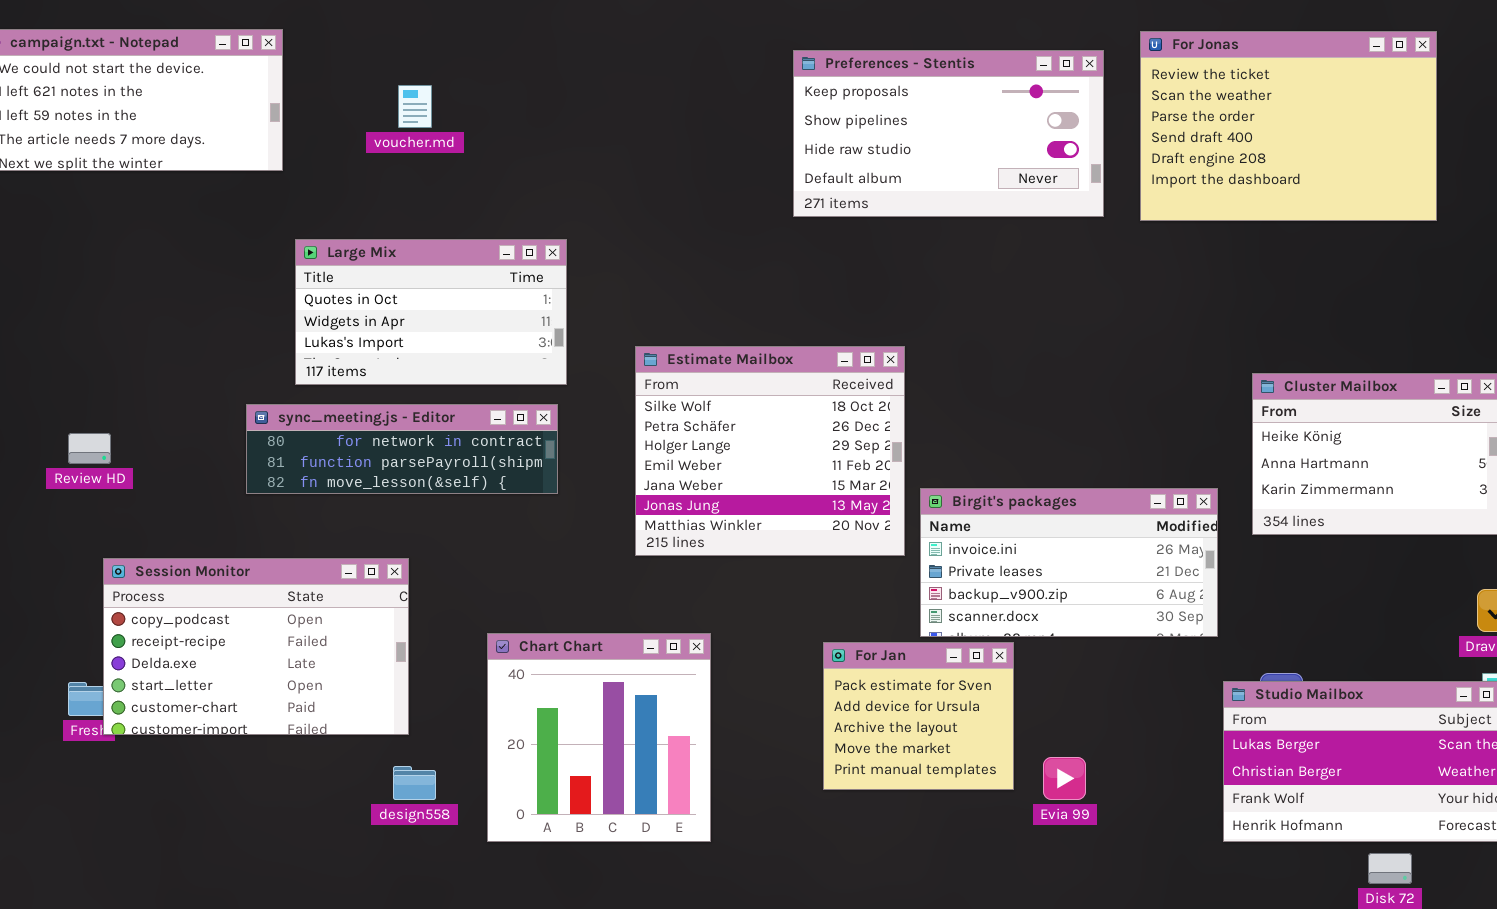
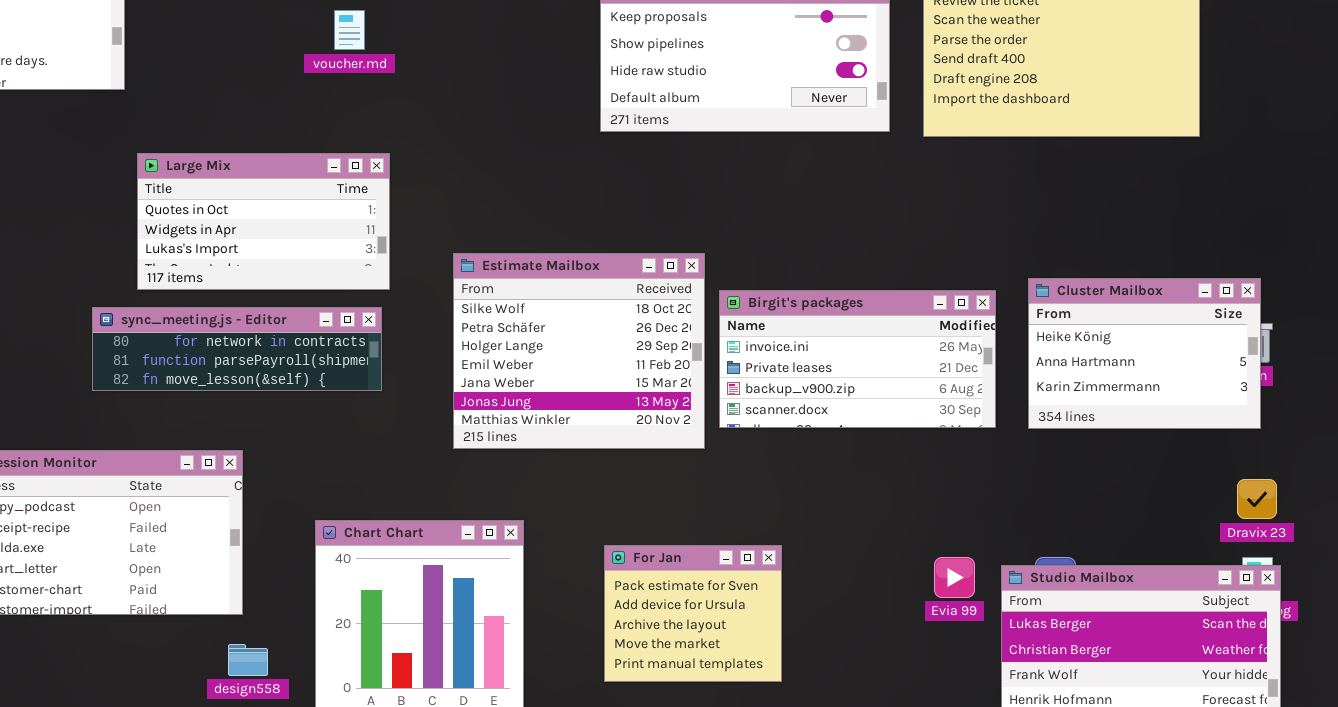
voucher.md: [398,85,432,128] -> [334,10,365,50], moved
Birgit's packages: [920,488,1218,637] -> [719,290,996,428], moved
For Jan: [823,642,1014,790] -> [604,545,782,682], moved
Evia 99: [1043,757,1086,800] -> [934,557,975,598], moved

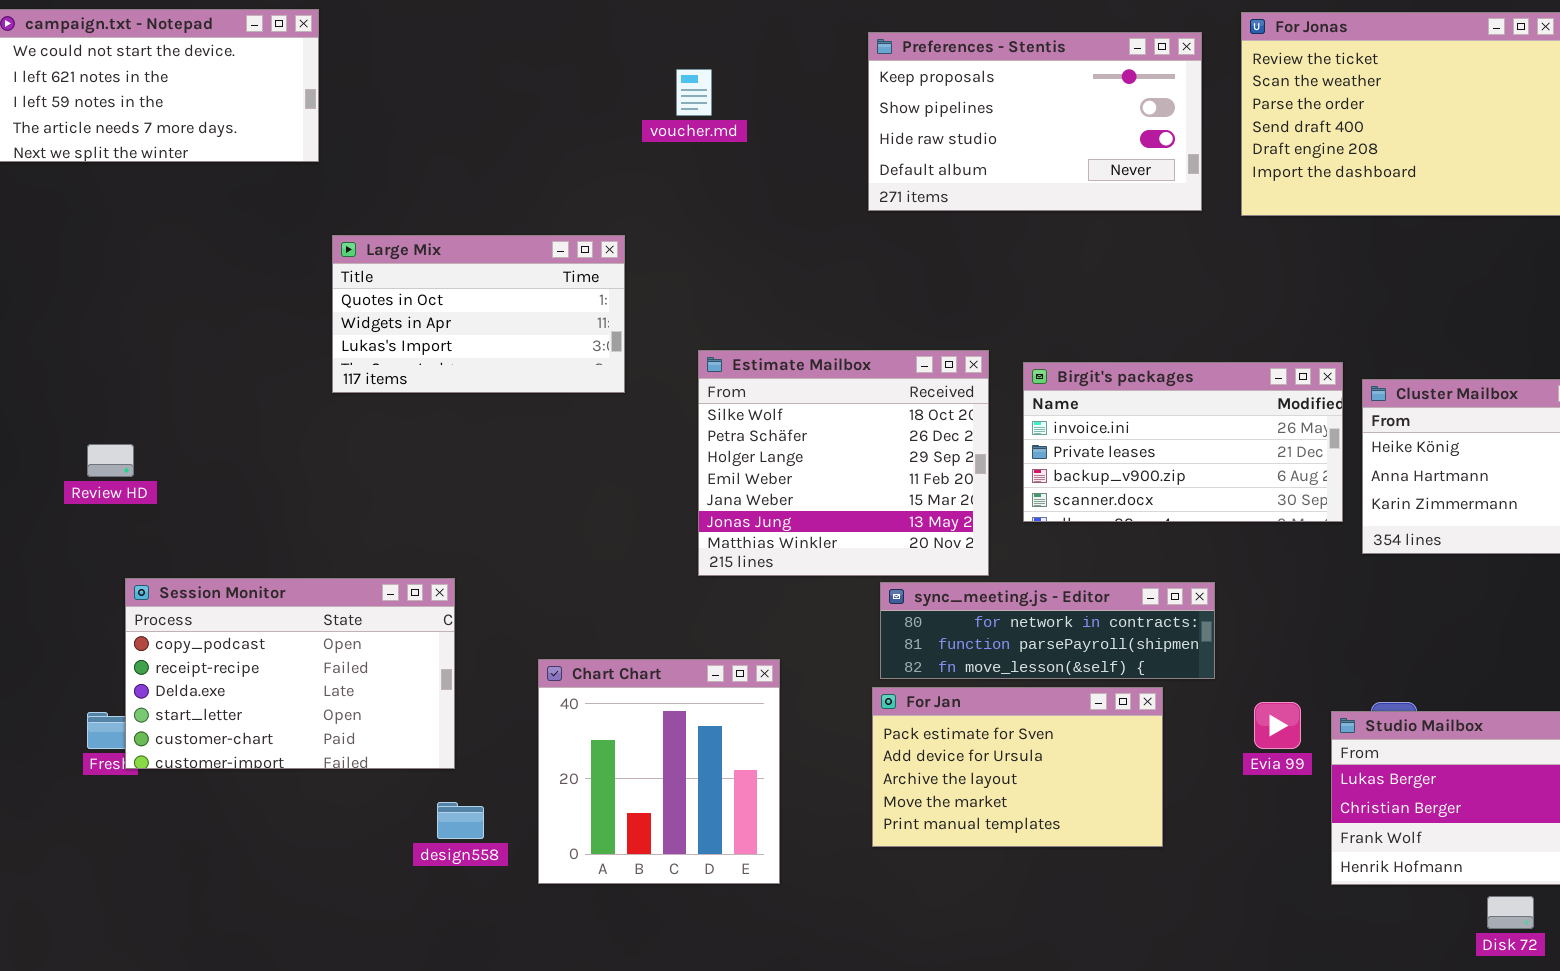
voucher.md: [334,10,365,50] -> [676,69,712,116], moved
Birgit's packages: [719,290,996,428] -> [1023,362,1343,522], moved
sync_meeting.js - Editor: [92,307,382,391] -> [880,582,1215,679], moved
For Jan: [604,545,782,682] -> [872,687,1163,847], resized

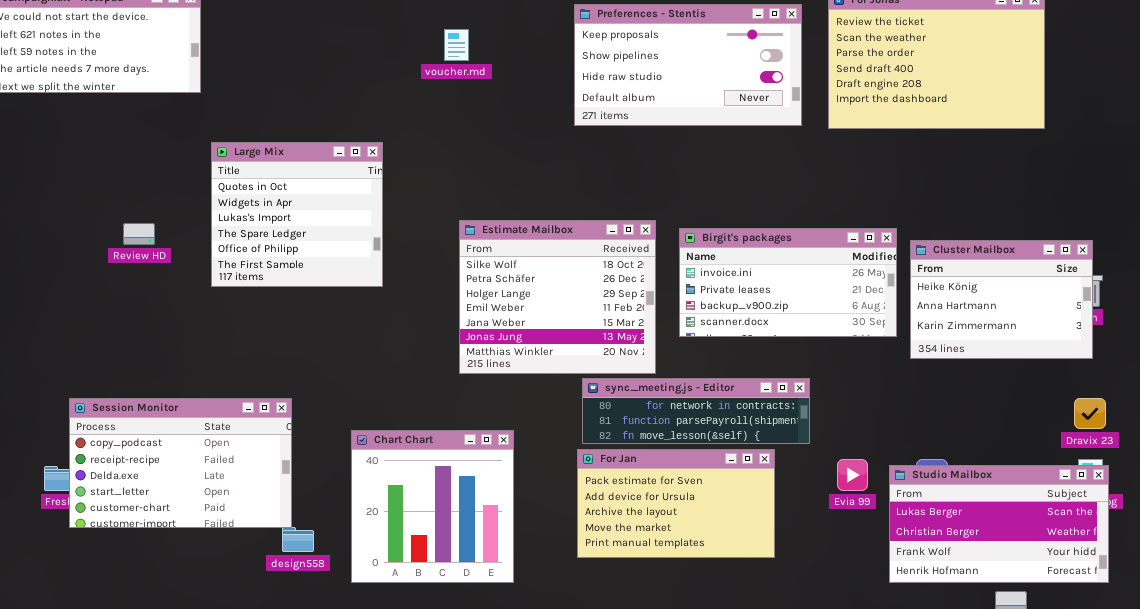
Large Mix: [332,235,625,393] -> [211,142,383,287], resized
Review HD: [87,444,134,477] -> [123,223,155,245], moved
Session Monitor: [125,578,455,769] -> [69,398,292,528], moved

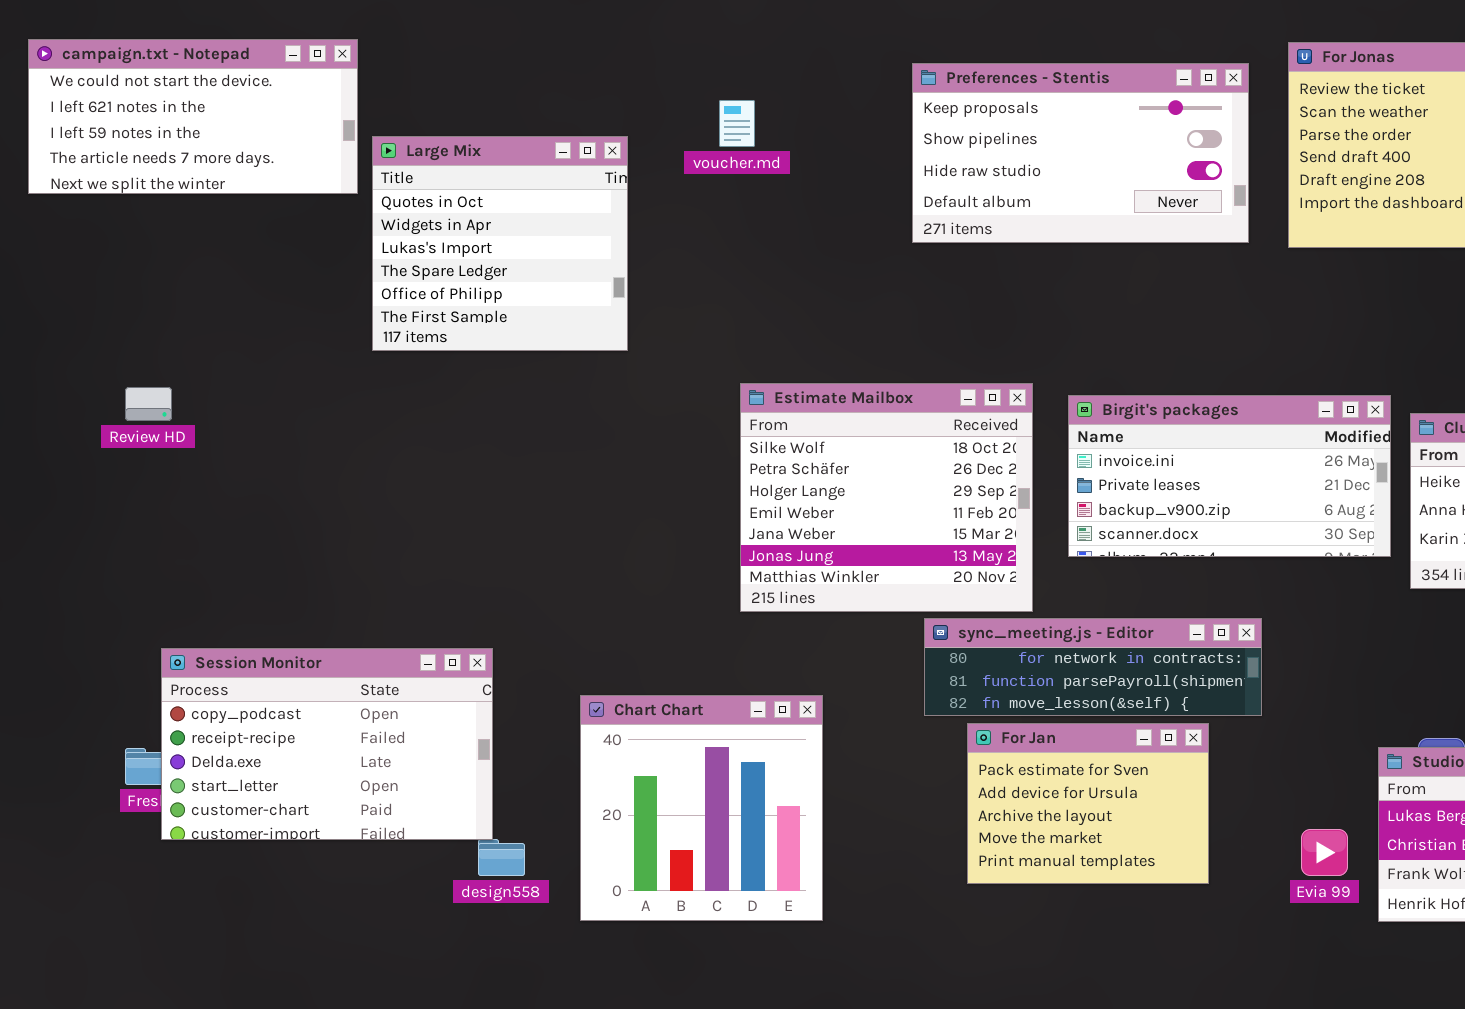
Large Mix: [211,142,383,287] -> [372,136,628,351], moved
Review HD: [123,223,155,245] -> [125,387,172,421], moved
For Jan: [577,449,775,558] -> [967,723,1209,884], resized
Evia 99: [837,459,868,491] -> [1301,829,1348,876], moved

